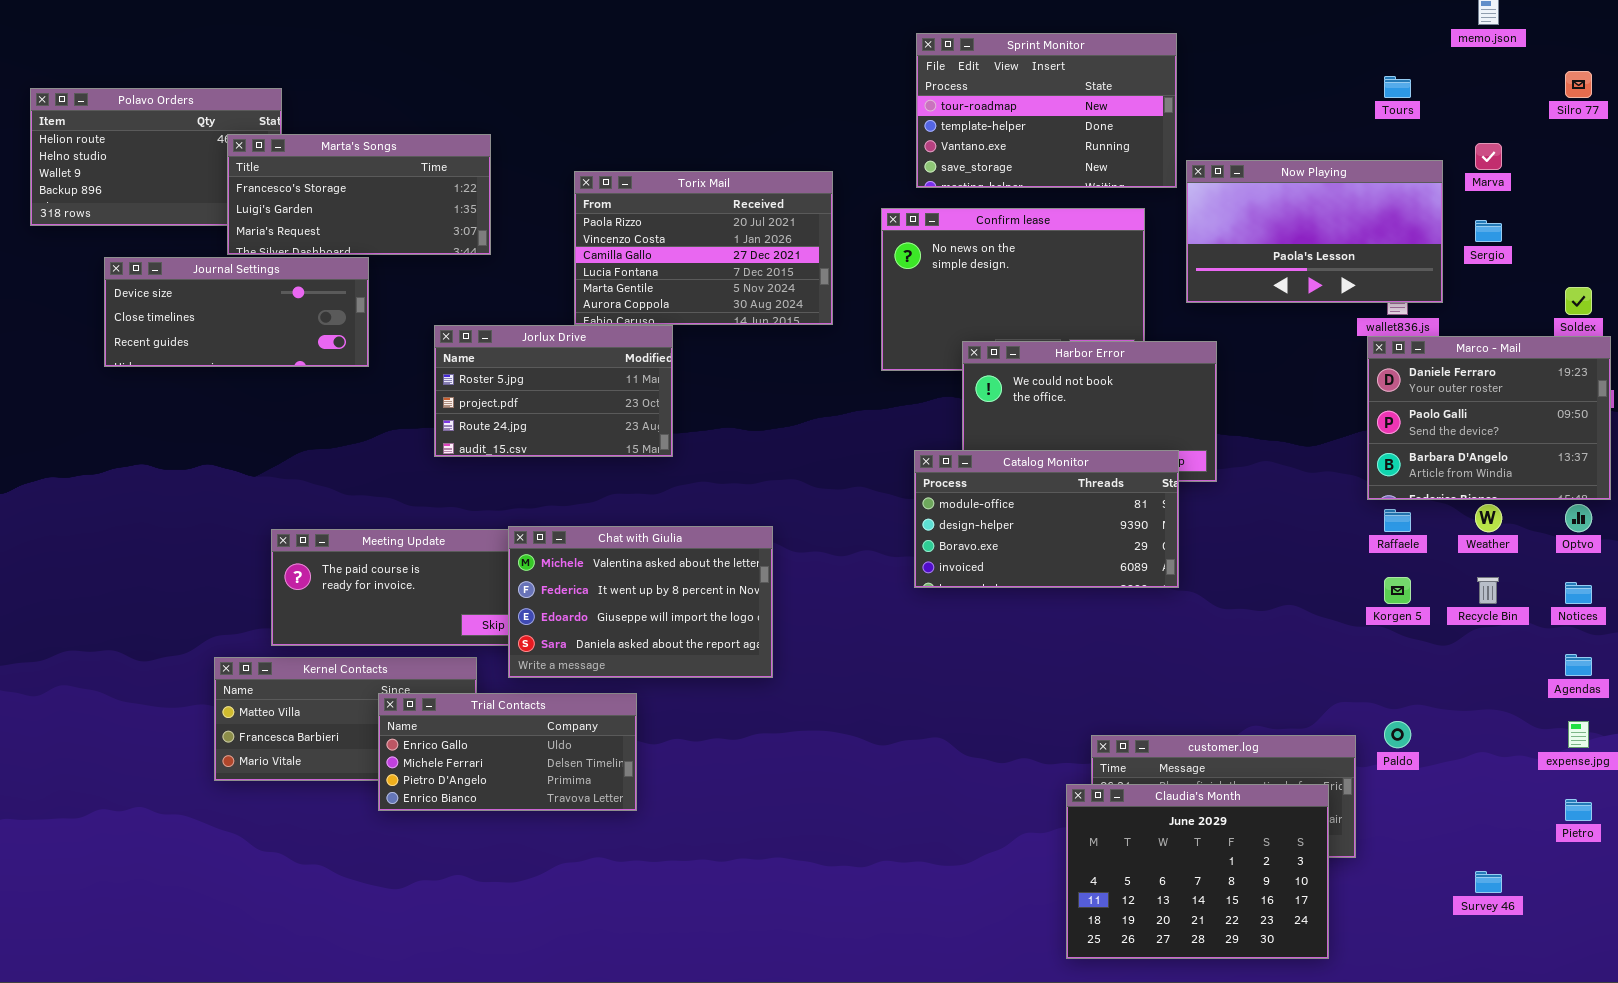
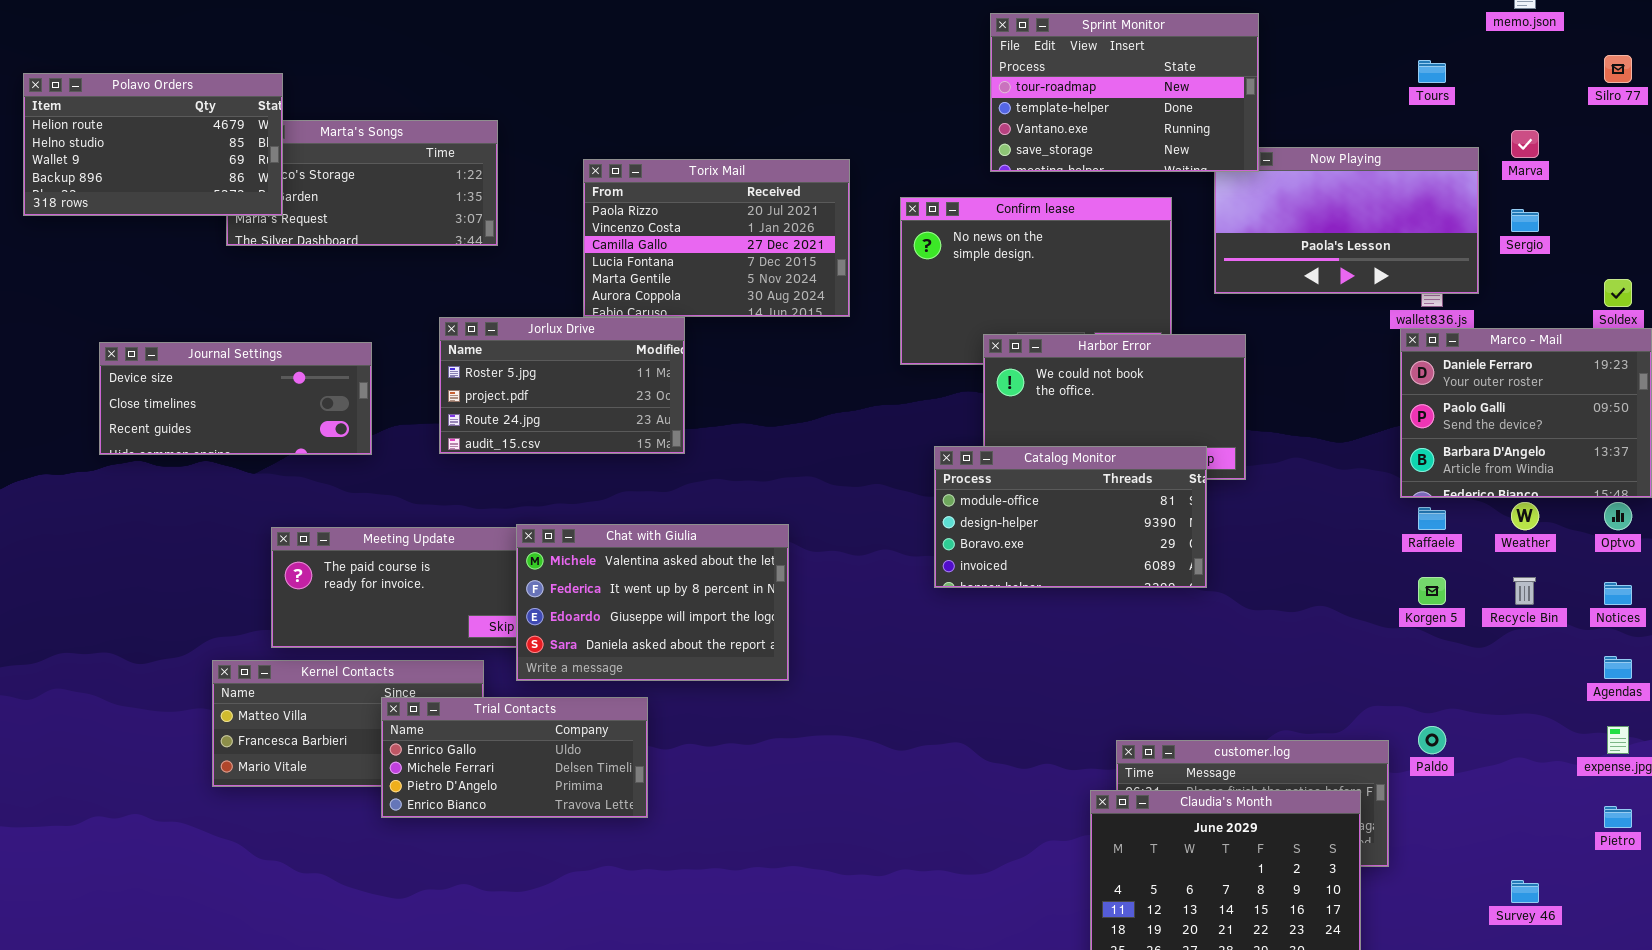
Sprint Monitor: [916,33,1177,188] -> [990,13,1259,172], moved
Polavo Orders: [30,88,282,226] -> [23,73,283,216], raised
Journal Settings: [104,257,369,367] -> [99,342,372,455], moved

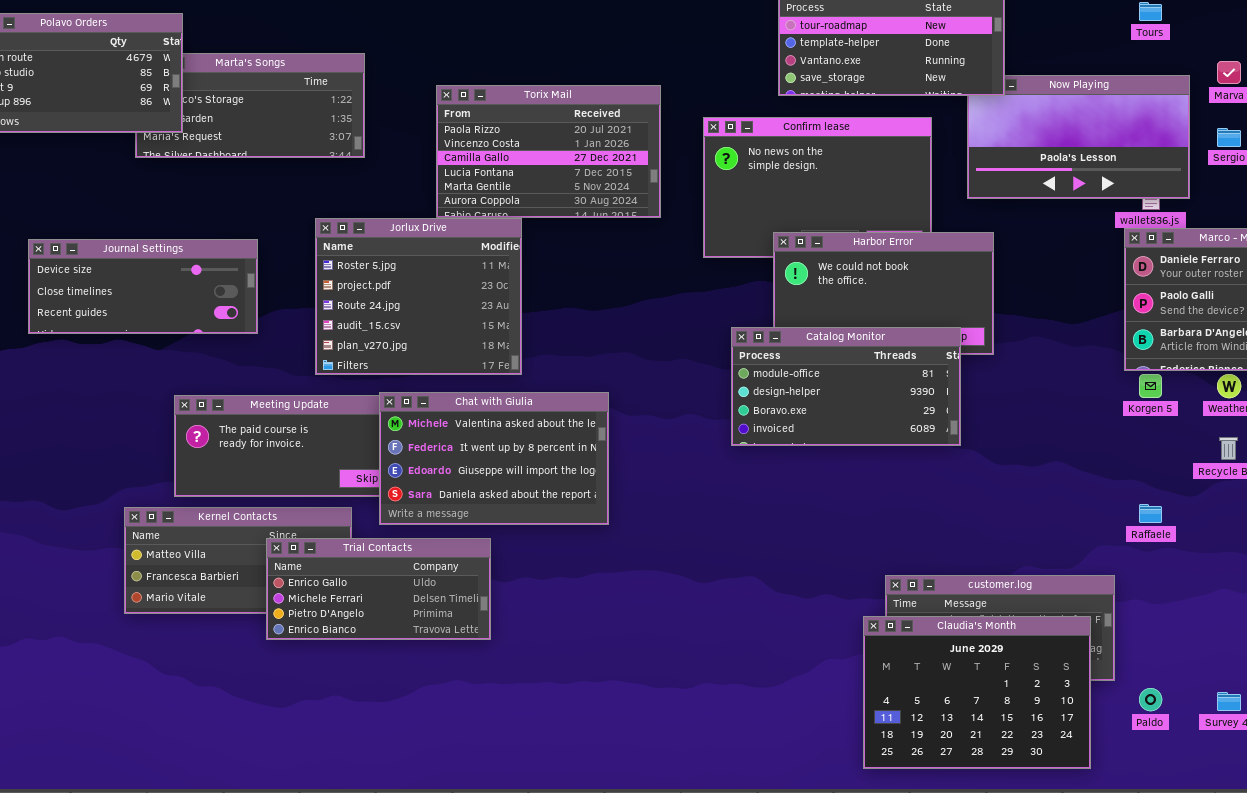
Jorlux Drive: [439,317,685,454] -> [315,218,522,375], resized
Raffaele: [1418,507,1446,530] -> [1139,504,1162,523], moved
Korgen 5: [1418,577,1446,605] -> [1139,374,1162,398], moved
Paldo: [1418,726,1446,754] -> [1139,688,1162,711], moved

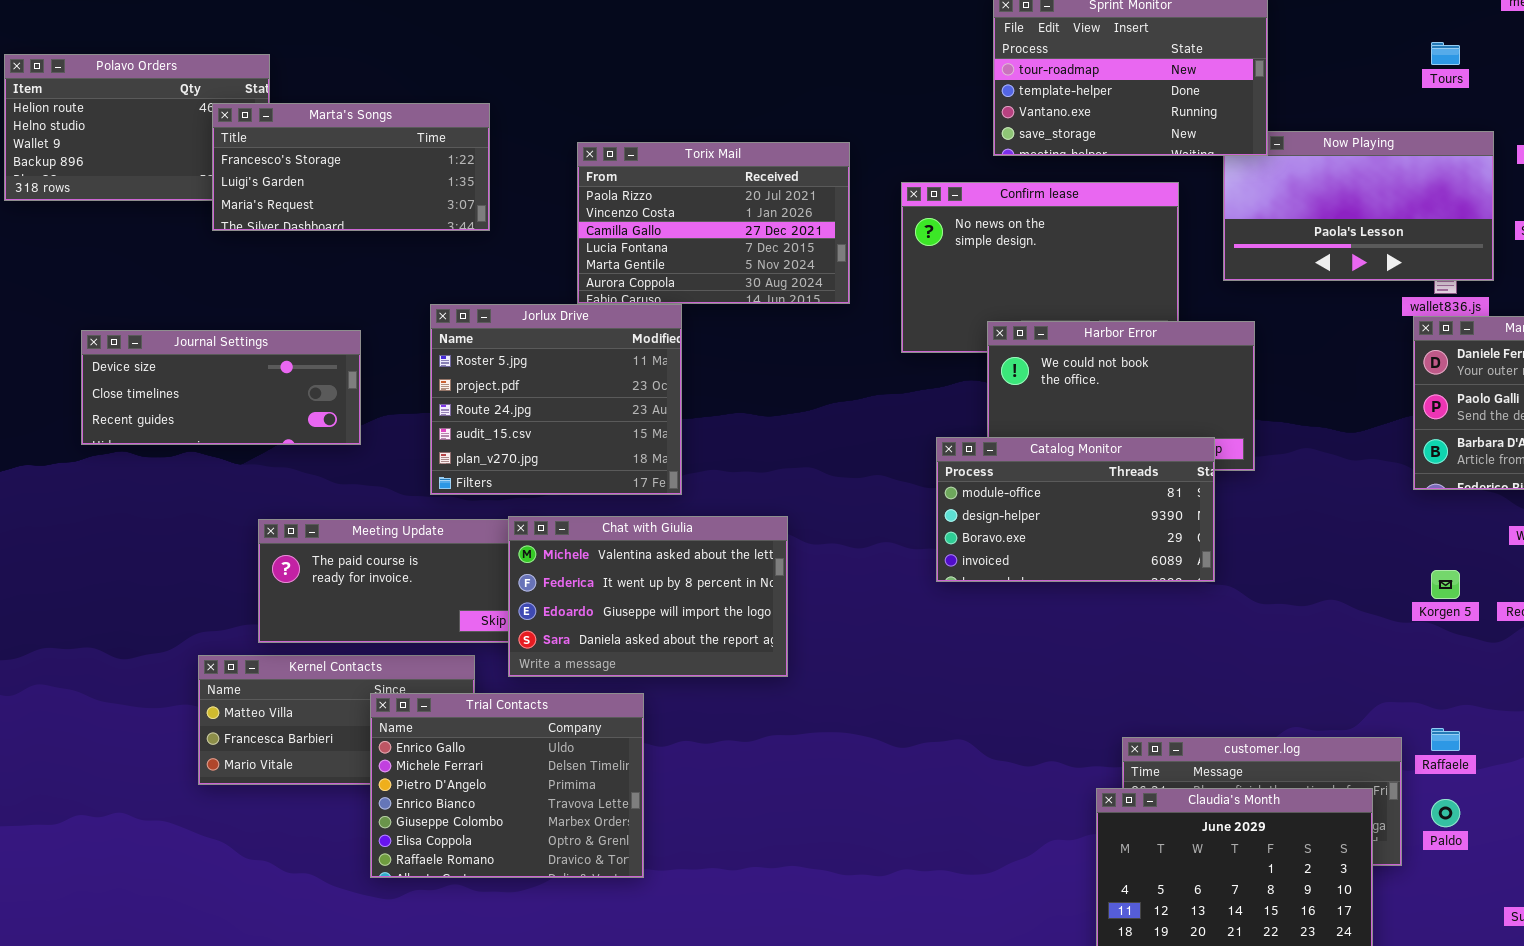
Marta's Songs: [135,53,365,158] -> [212,103,490,231], raised
Korgen 5: [1139,374,1162,398] -> [1431,570,1460,599], moved
Raffaele: [1139,504,1162,523] -> [1431,728,1460,751], moved
Trial Contacts: [266,538,491,640] -> [370,693,644,878], resized
Paldo: [1139,688,1162,711] -> [1431,799,1460,827], moved

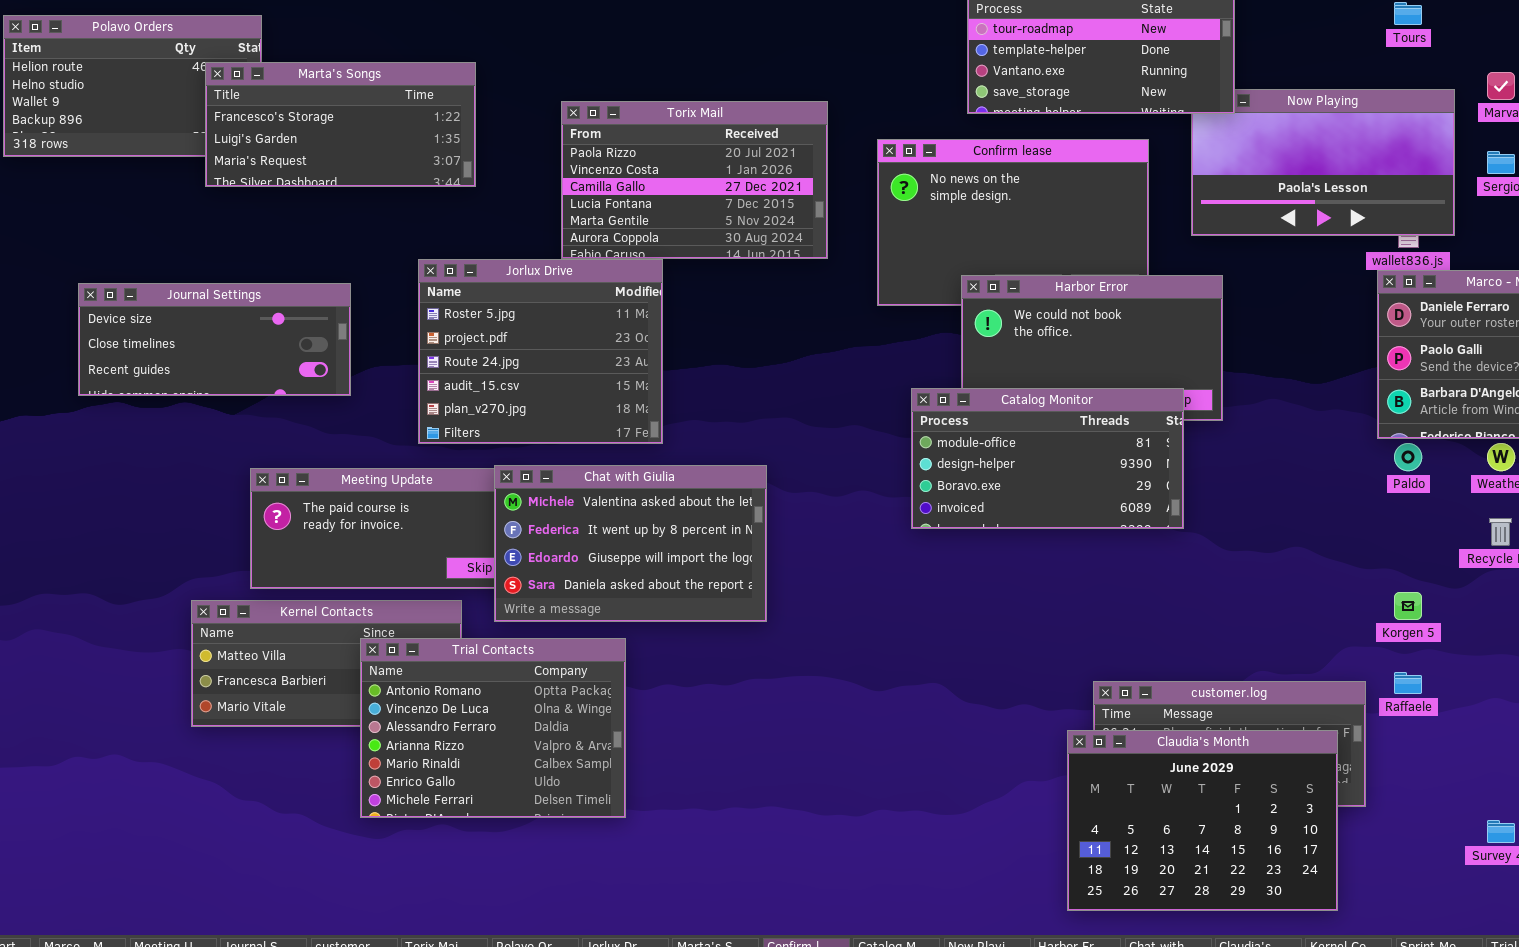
Korgen 5: [1431,570,1460,599] -> [1394,592,1422,620], moved
Trial Contacts: [370,693,644,878] -> [360,638,626,818], scrolled up 5 rows
Paldo: [1431,799,1460,827] -> [1394,443,1422,471], moved

